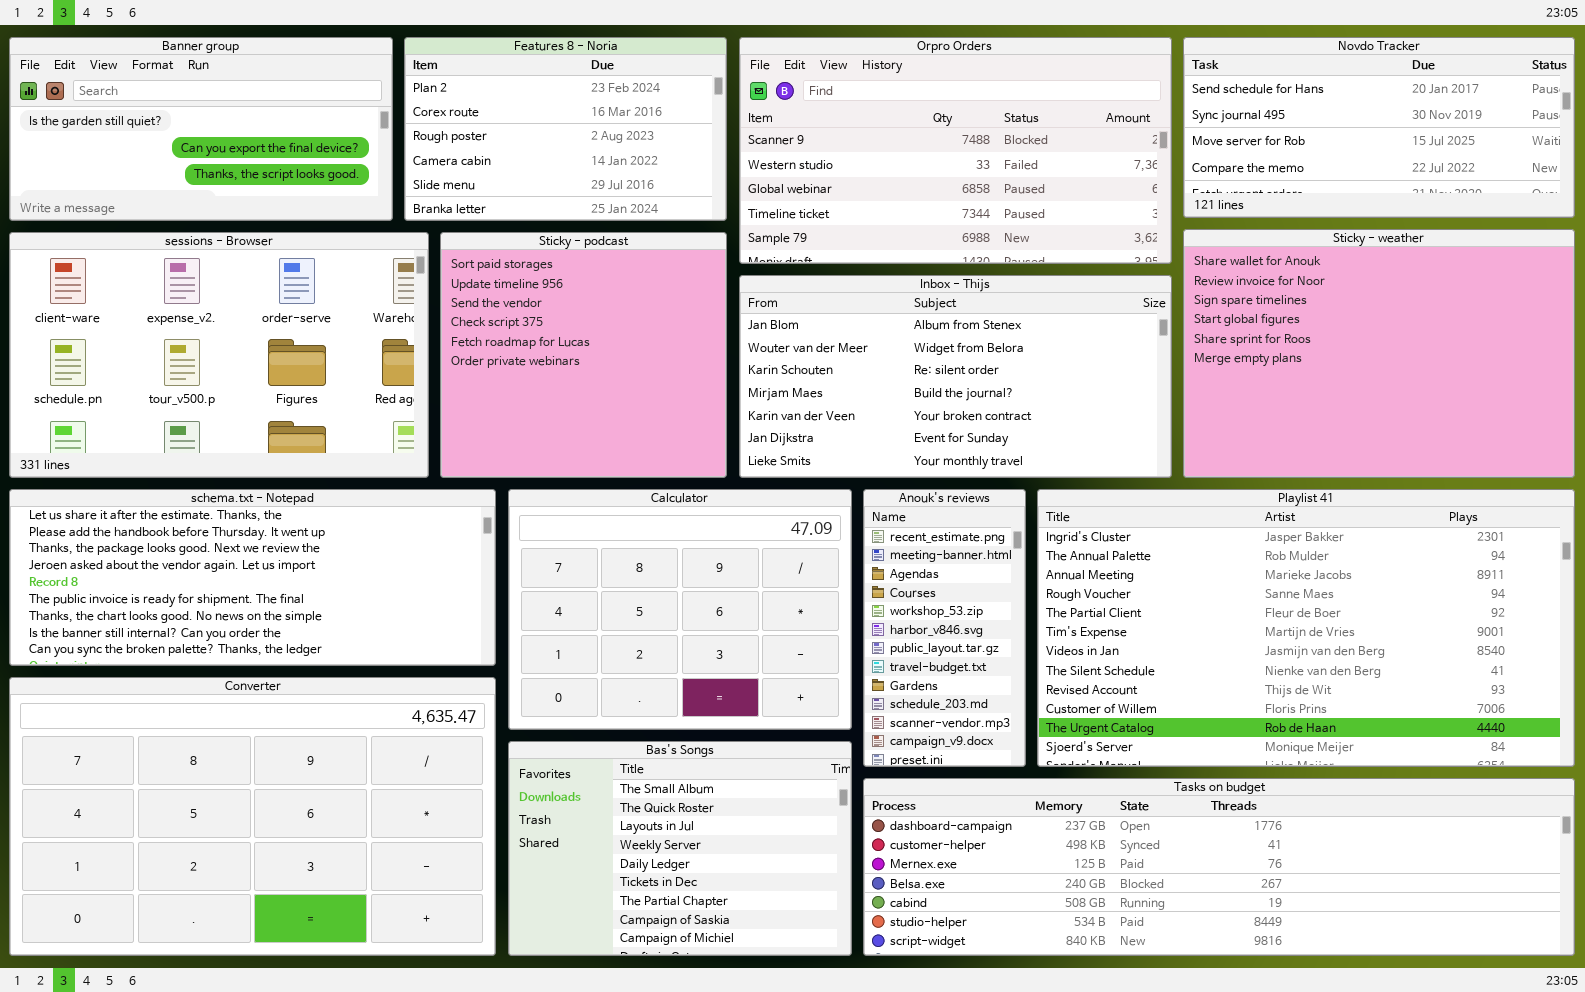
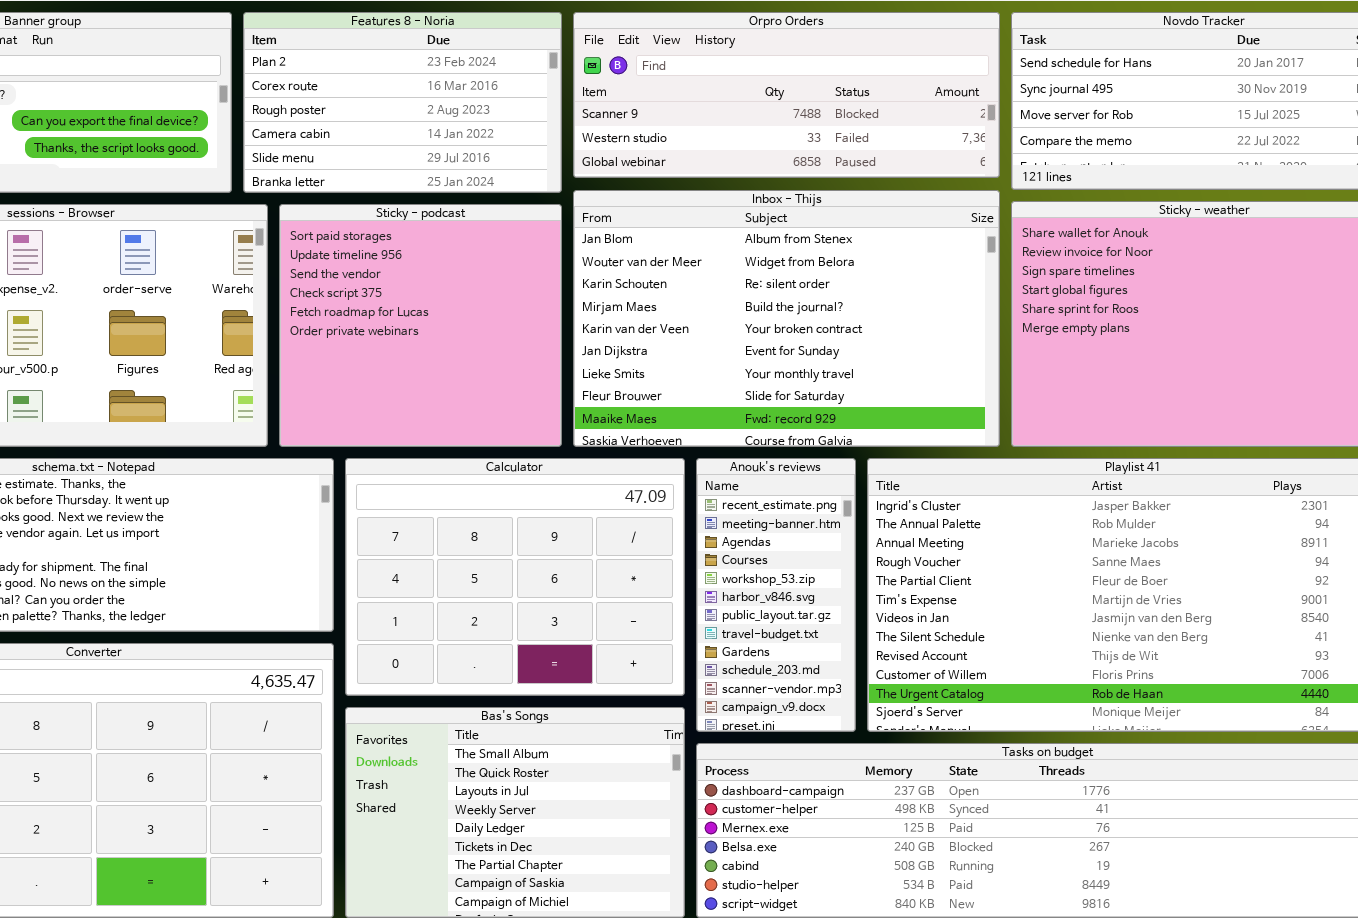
Orpro Orders: [739,37,1172,264] -> [573,12,1000,178], resized
Inbox - Thijs: [739,275,1172,478] -> [573,190,1000,447], resized

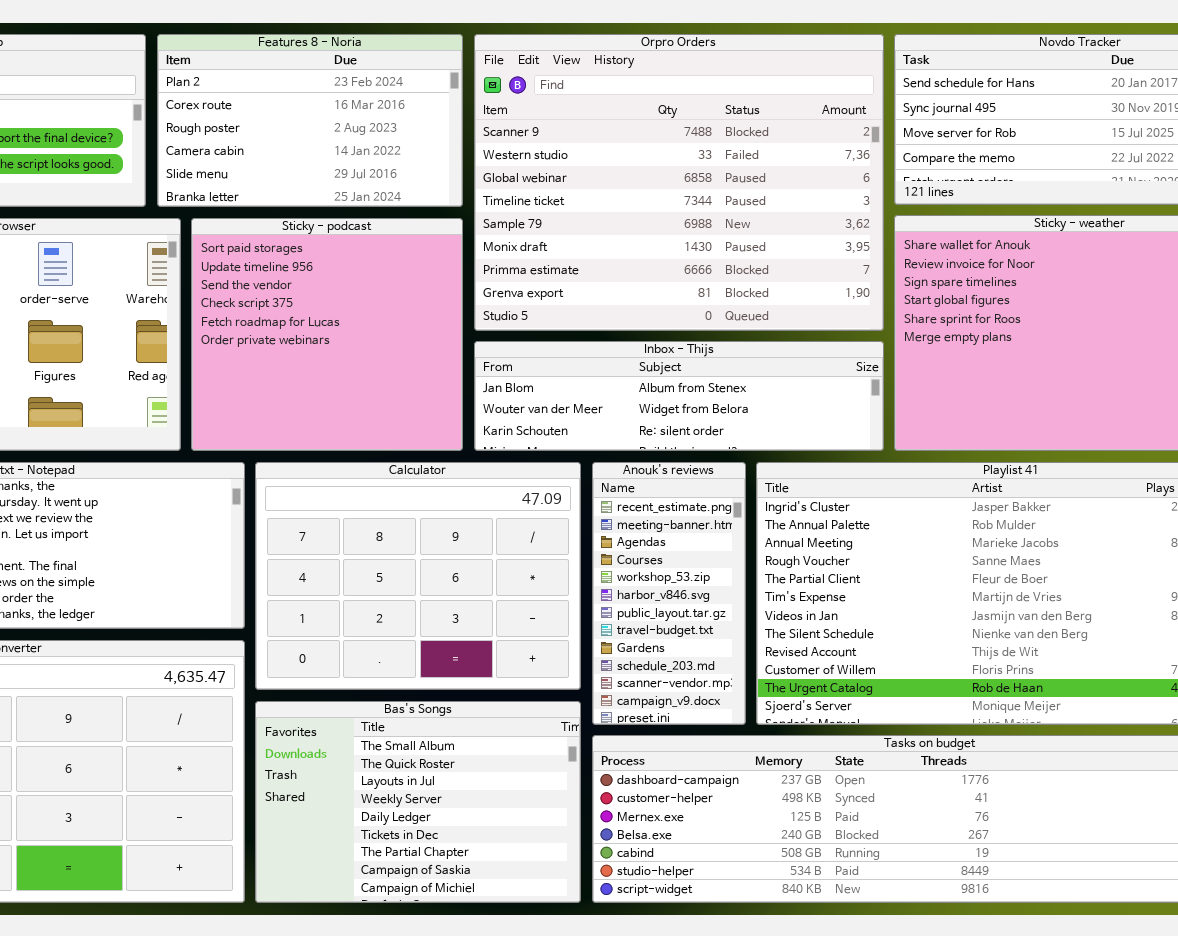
Orpro Orders: [573,12,1000,178] -> [474,34,884,331], resized
Inbox - Thijs: [573,190,1000,447] -> [474,341,884,451], resized

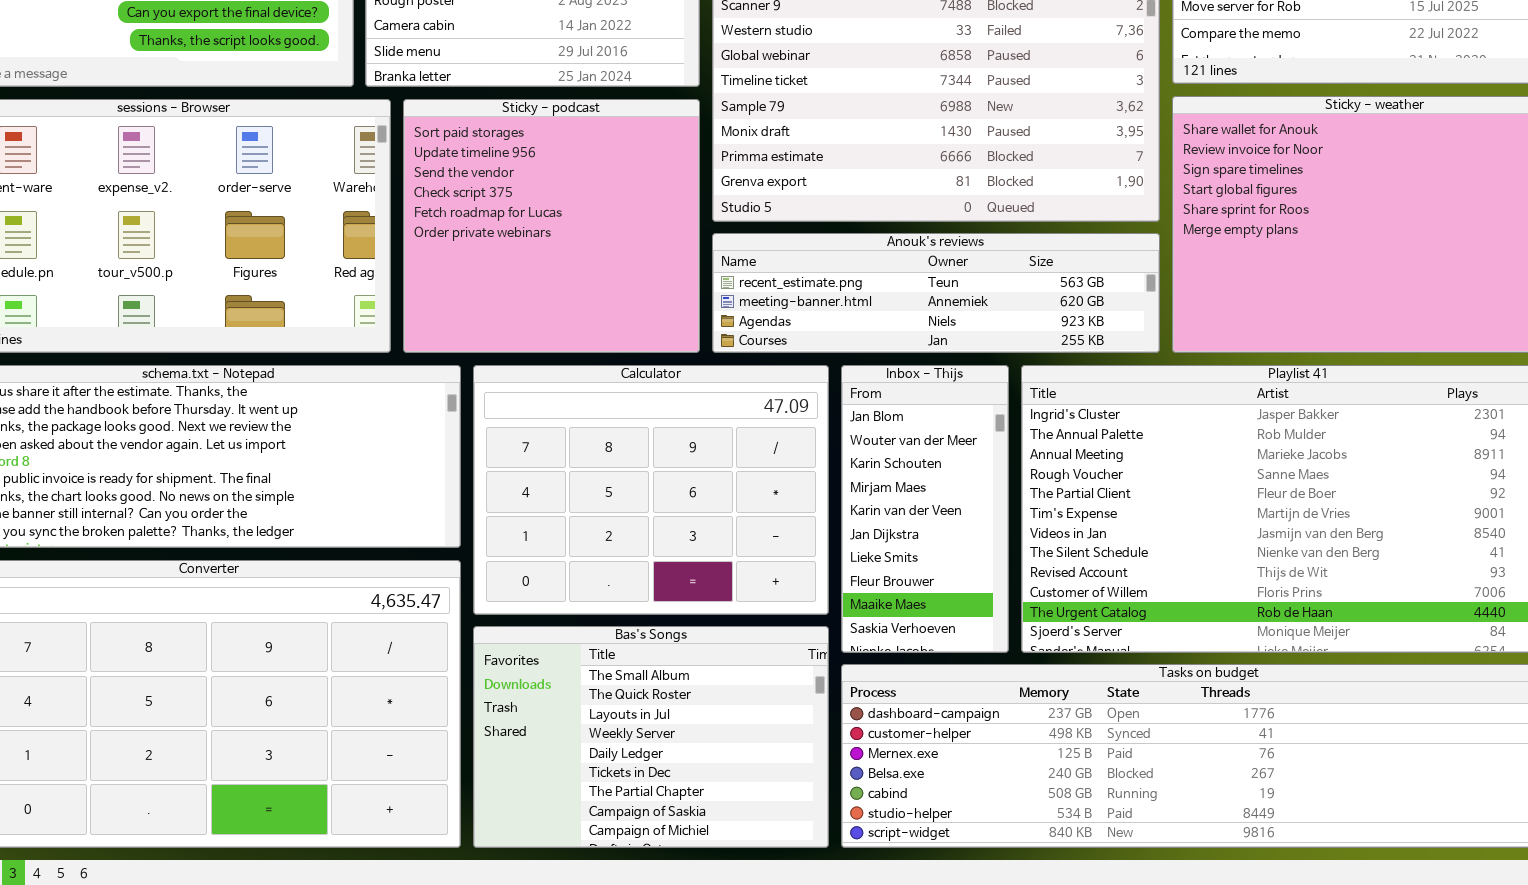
Inbox - Thijs: [474,341,884,451] -> [841,365,1009,653], moved, resized
Anouk's reviews: [592,462,746,725] -> [712,233,1160,353], moved, resized

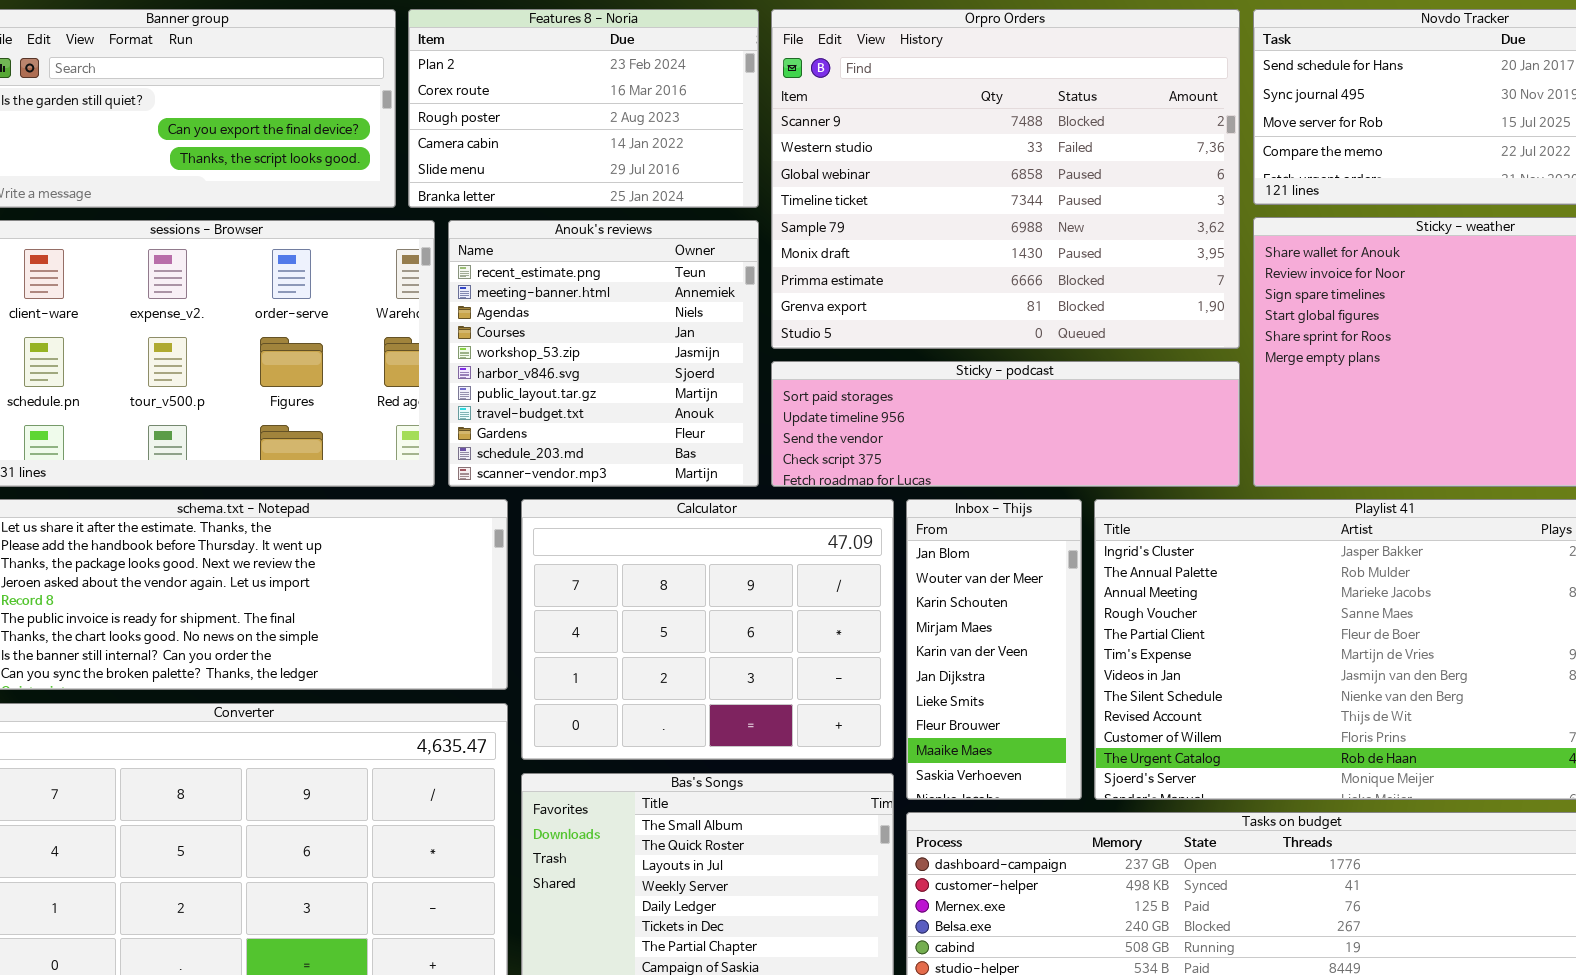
Sticky - podcast: [403,99,700,353] -> [771,361,1240,487], moved, resized
Anouk's reviews: [712,233,1160,353] -> [448,220,759,487], moved, resized

